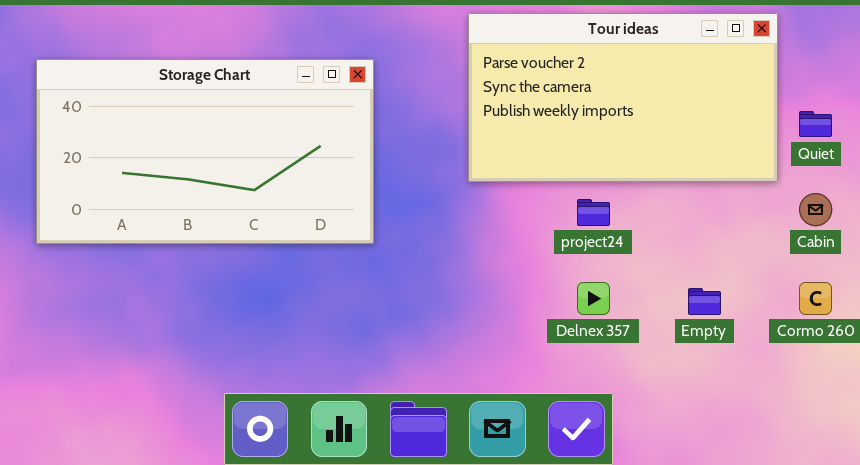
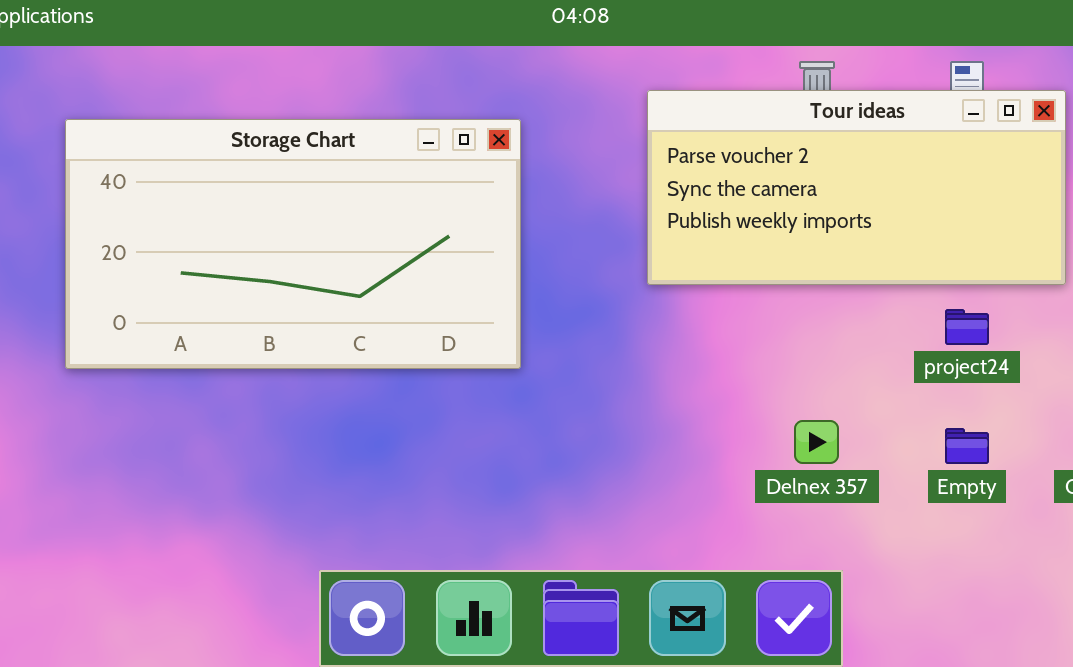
Tour ideas: [468,13,778,182] -> [647,90,1066,285], resized
project24: [577,199,610,226] -> [945,309,989,345], moved

